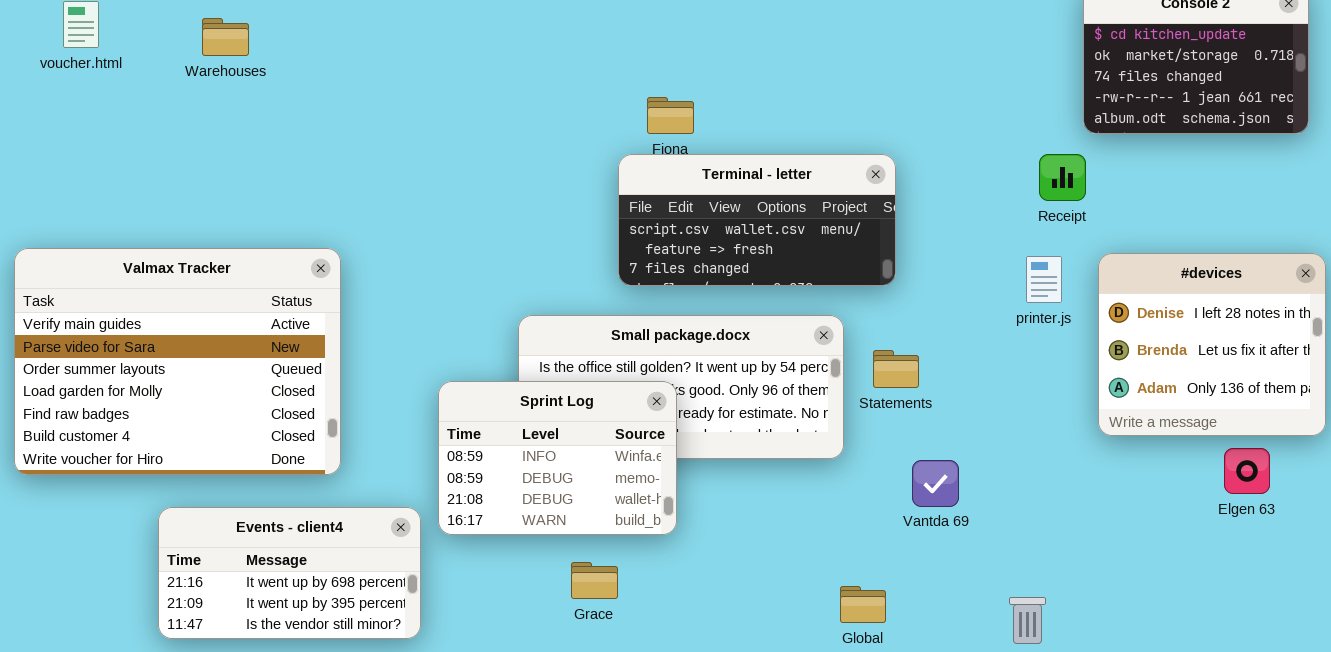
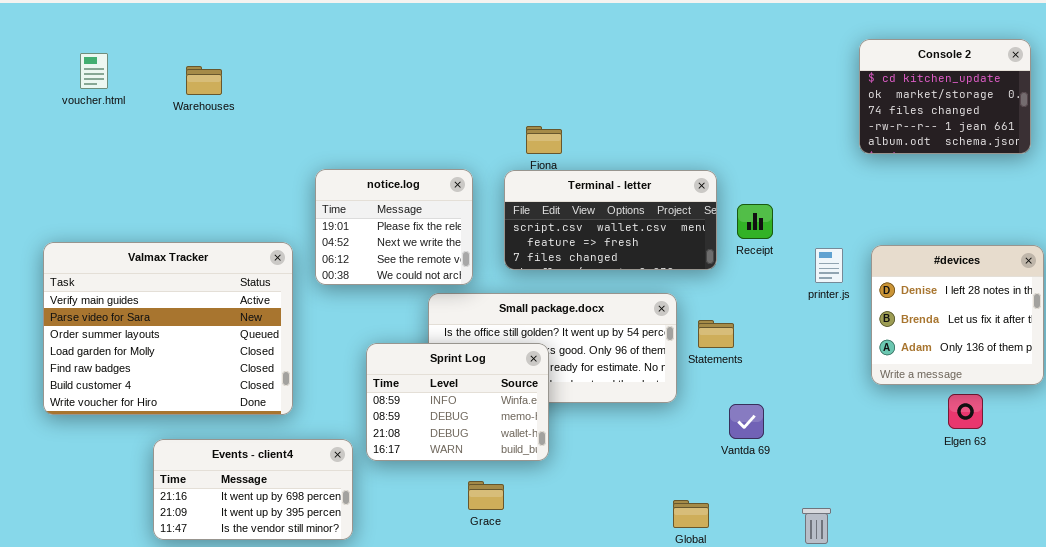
notice.log: none -> [315,169,473,285], opened
Receipt: [1039,154,1086,201] -> [737,204,773,239], moved
Elgen 63: [1224,448,1270,494] -> [948,394,983,429], moved

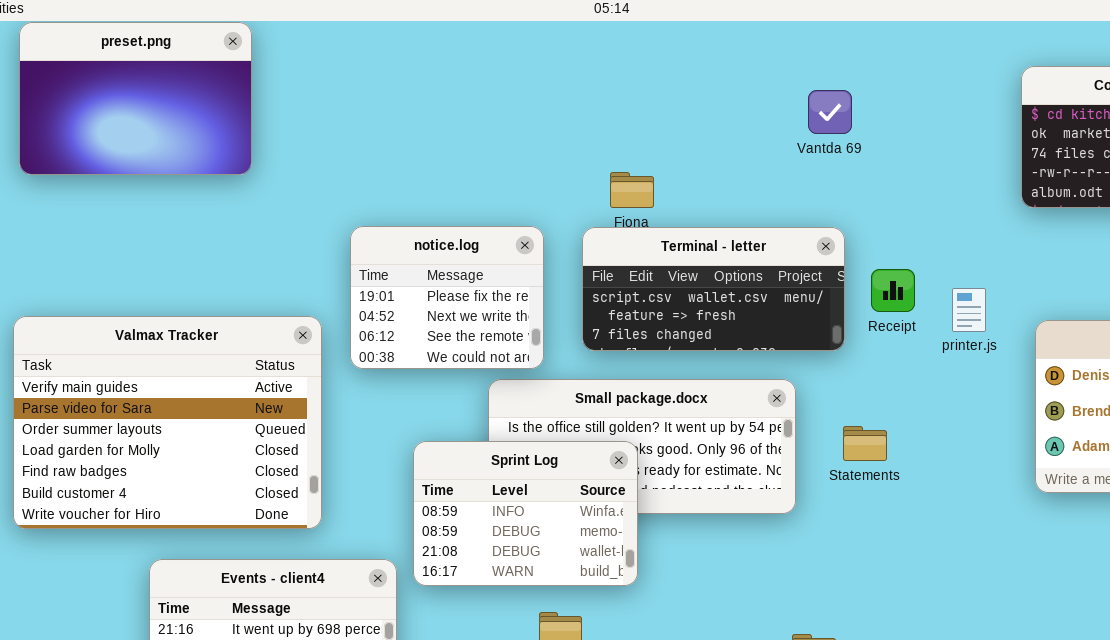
preset.png: none -> [19,22,252,175], opened
printer.js: [815,248,843,283] -> [952,288,986,332], moved
Statements: [698,320,734,348] -> [843,426,887,461], moved
Vantda 69: [729,404,764,439] -> [808,90,852,134], moved

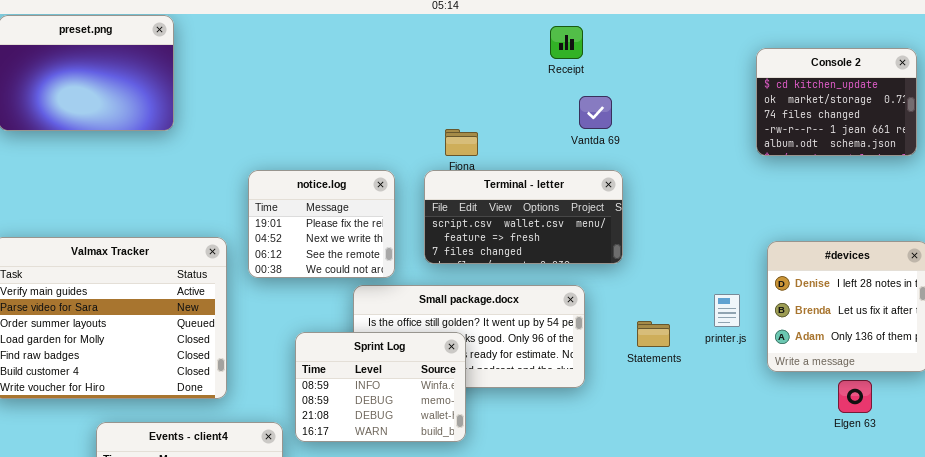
Vantda 69: [808,90,852,134] -> [579,96,612,129], moved
Receipt: [871,269,915,312] -> [550,26,583,59], moved
printer.js: [952,288,986,332] -> [714,294,740,327], moved
Statements: [843,426,887,461] -> [637,321,670,347], moved

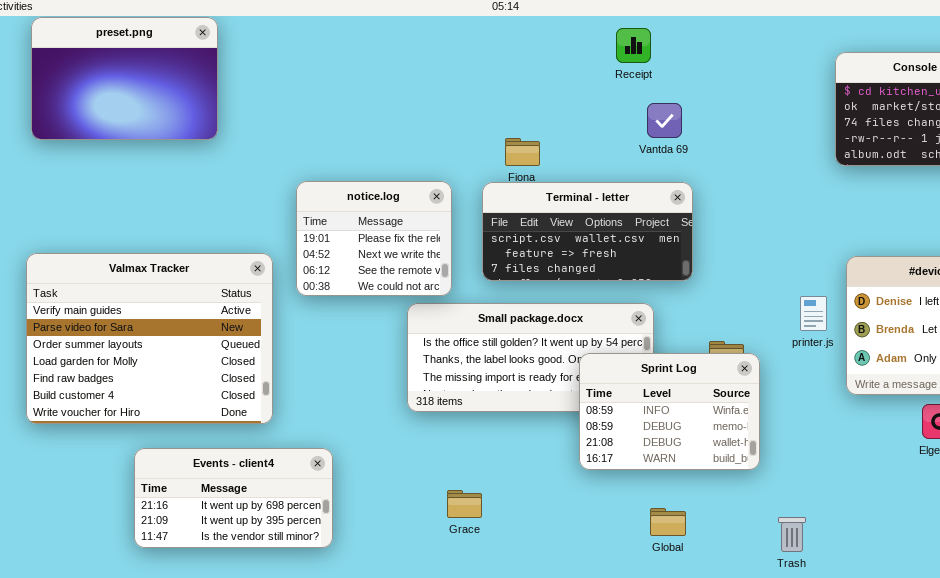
printer.js: [714,294,740,327] -> [800,296,827,331], moved
Sprint Log: [295,332,466,442] -> [579,353,760,470], moved

